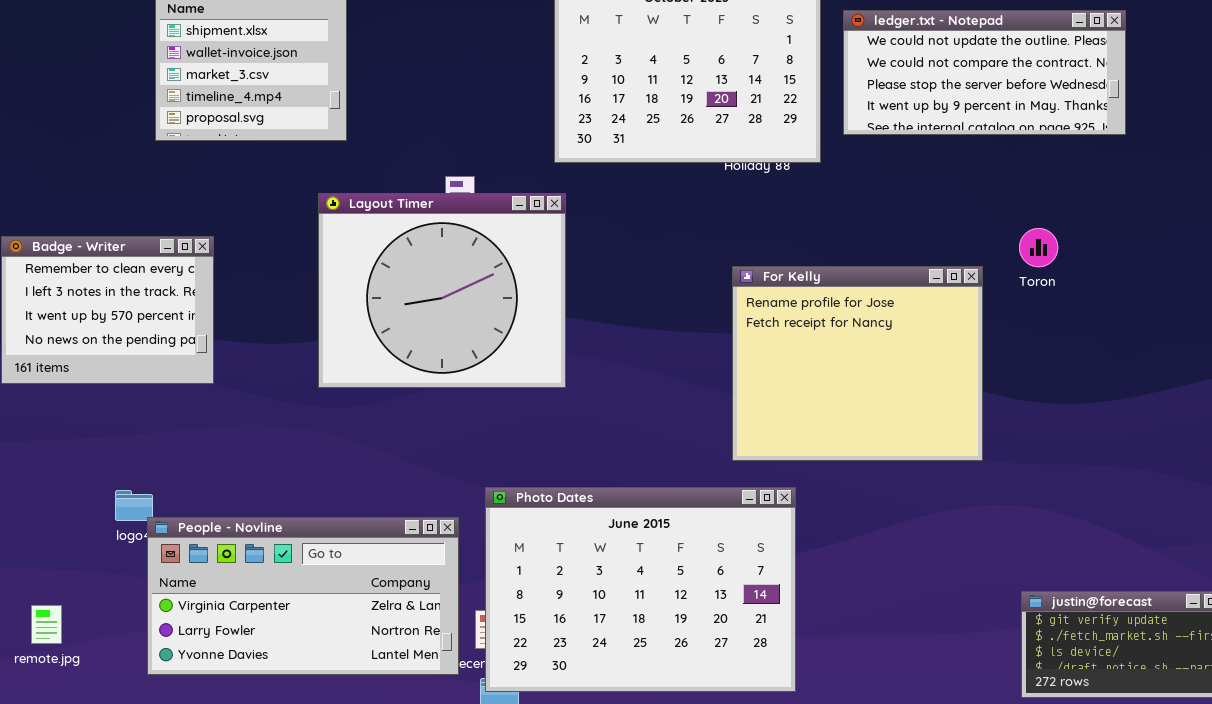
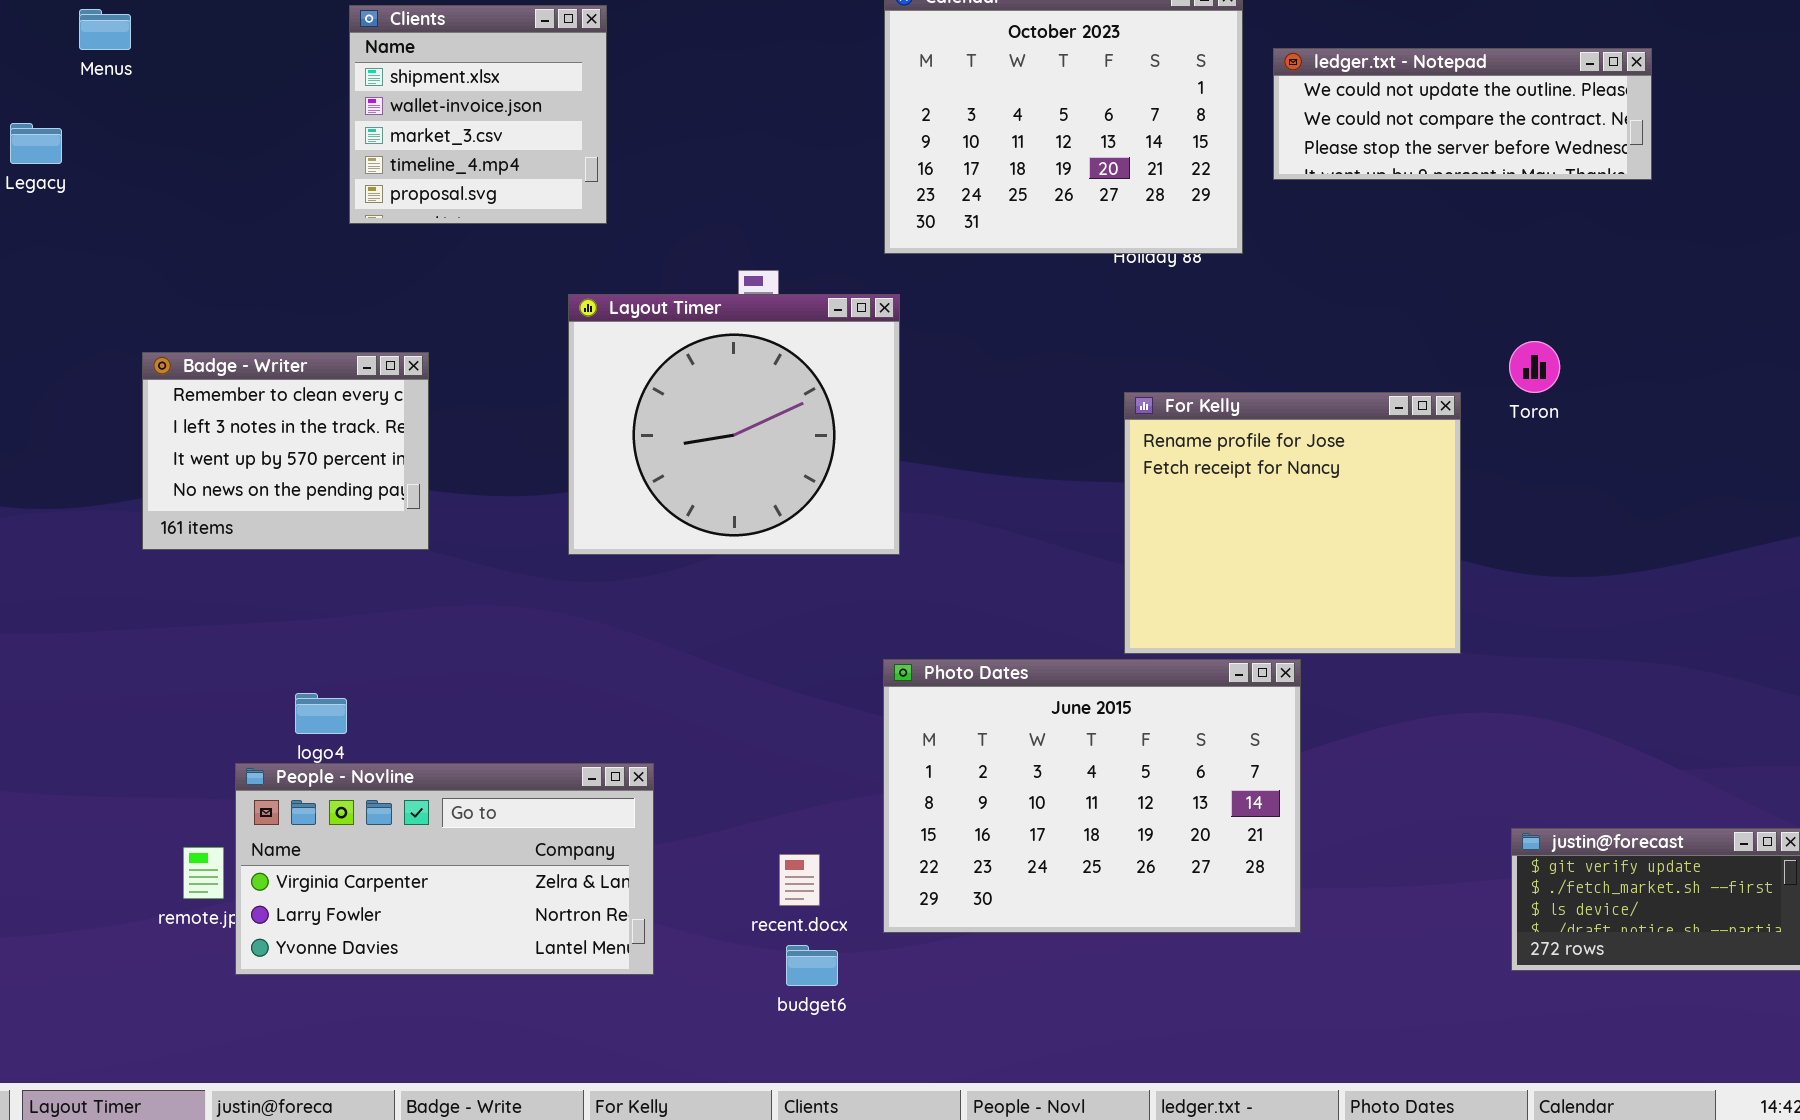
ledger.txt - Notepad: [843,10,1126,135] -> [1273,48,1652,180], resized
Photo Dates: [485,487,796,692] -> [883,659,1301,933], moved
People - Novline: [147,517,459,675] -> [235,763,654,975], moved

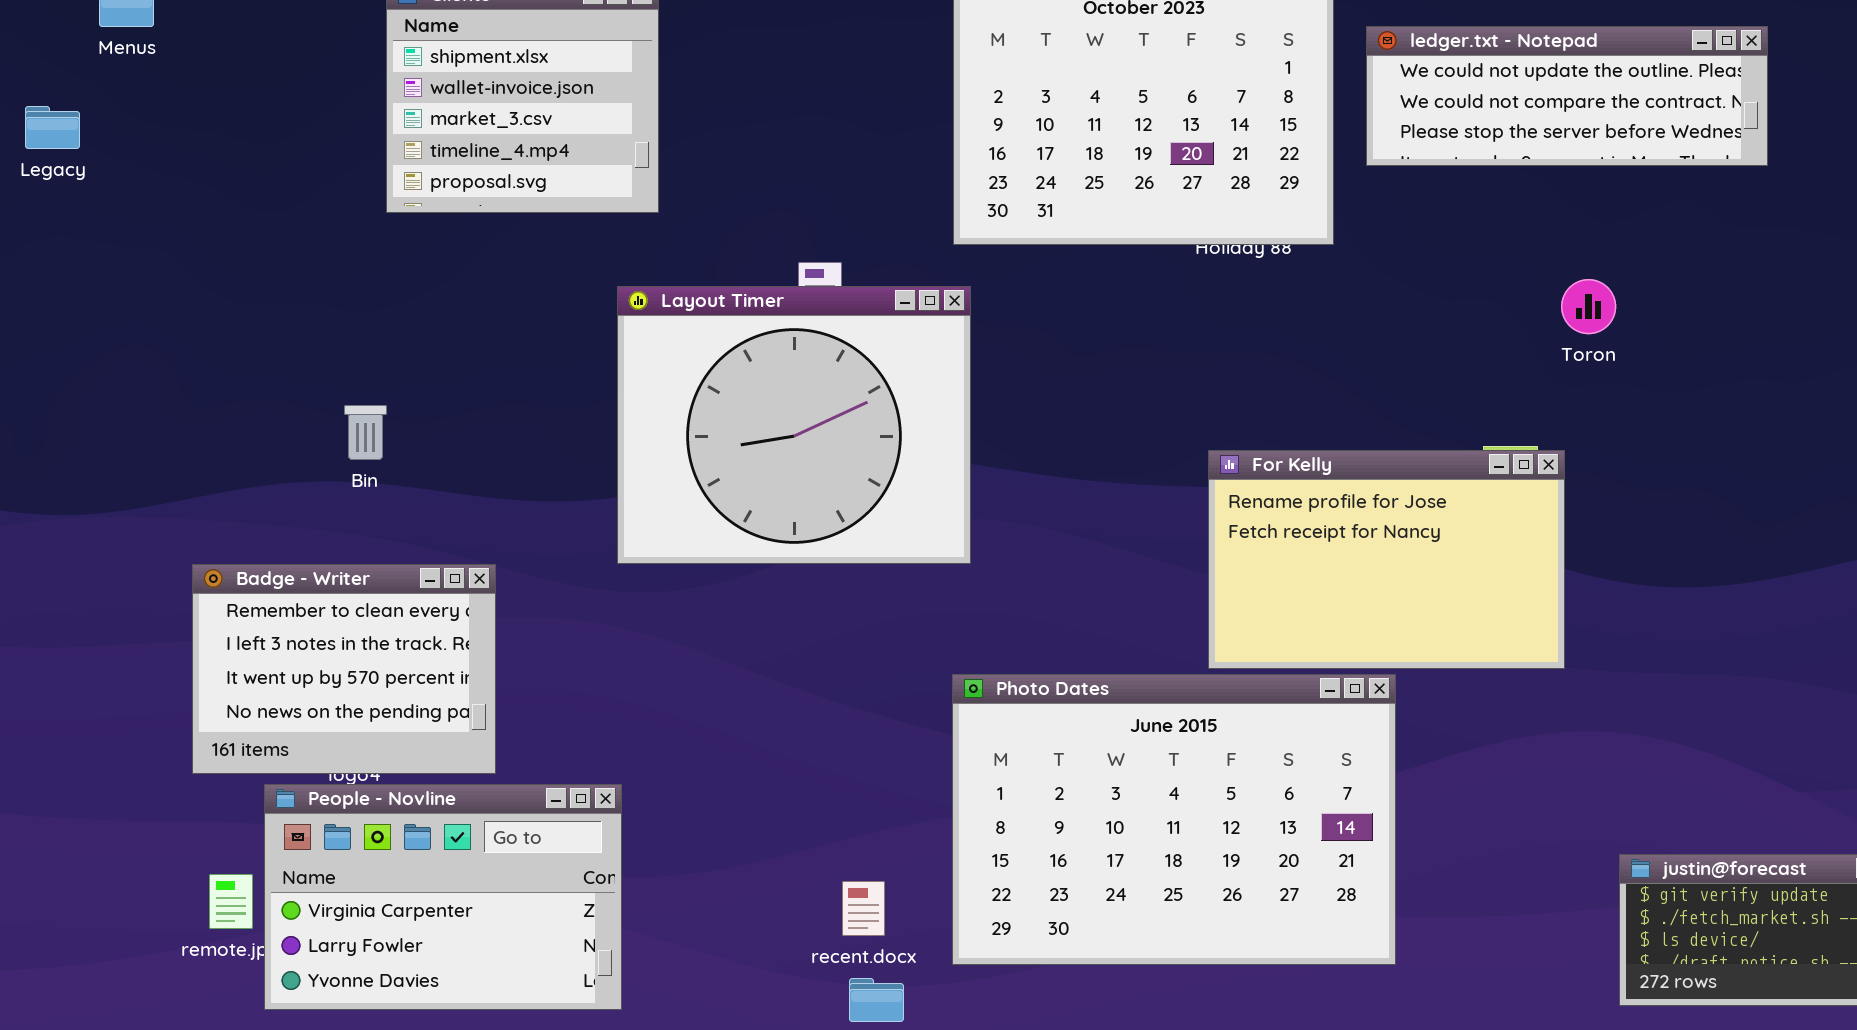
Toron: [1509,341,1560,393] -> [1561,279,1616,334], moved
Badge - Writer: [142,352,429,550] -> [192,564,496,774], moved
For Kelly: [1124,392,1461,654] -> [1208,450,1565,669], resized
People - Novline: [235,763,654,975] -> [264,784,622,1010], resized

